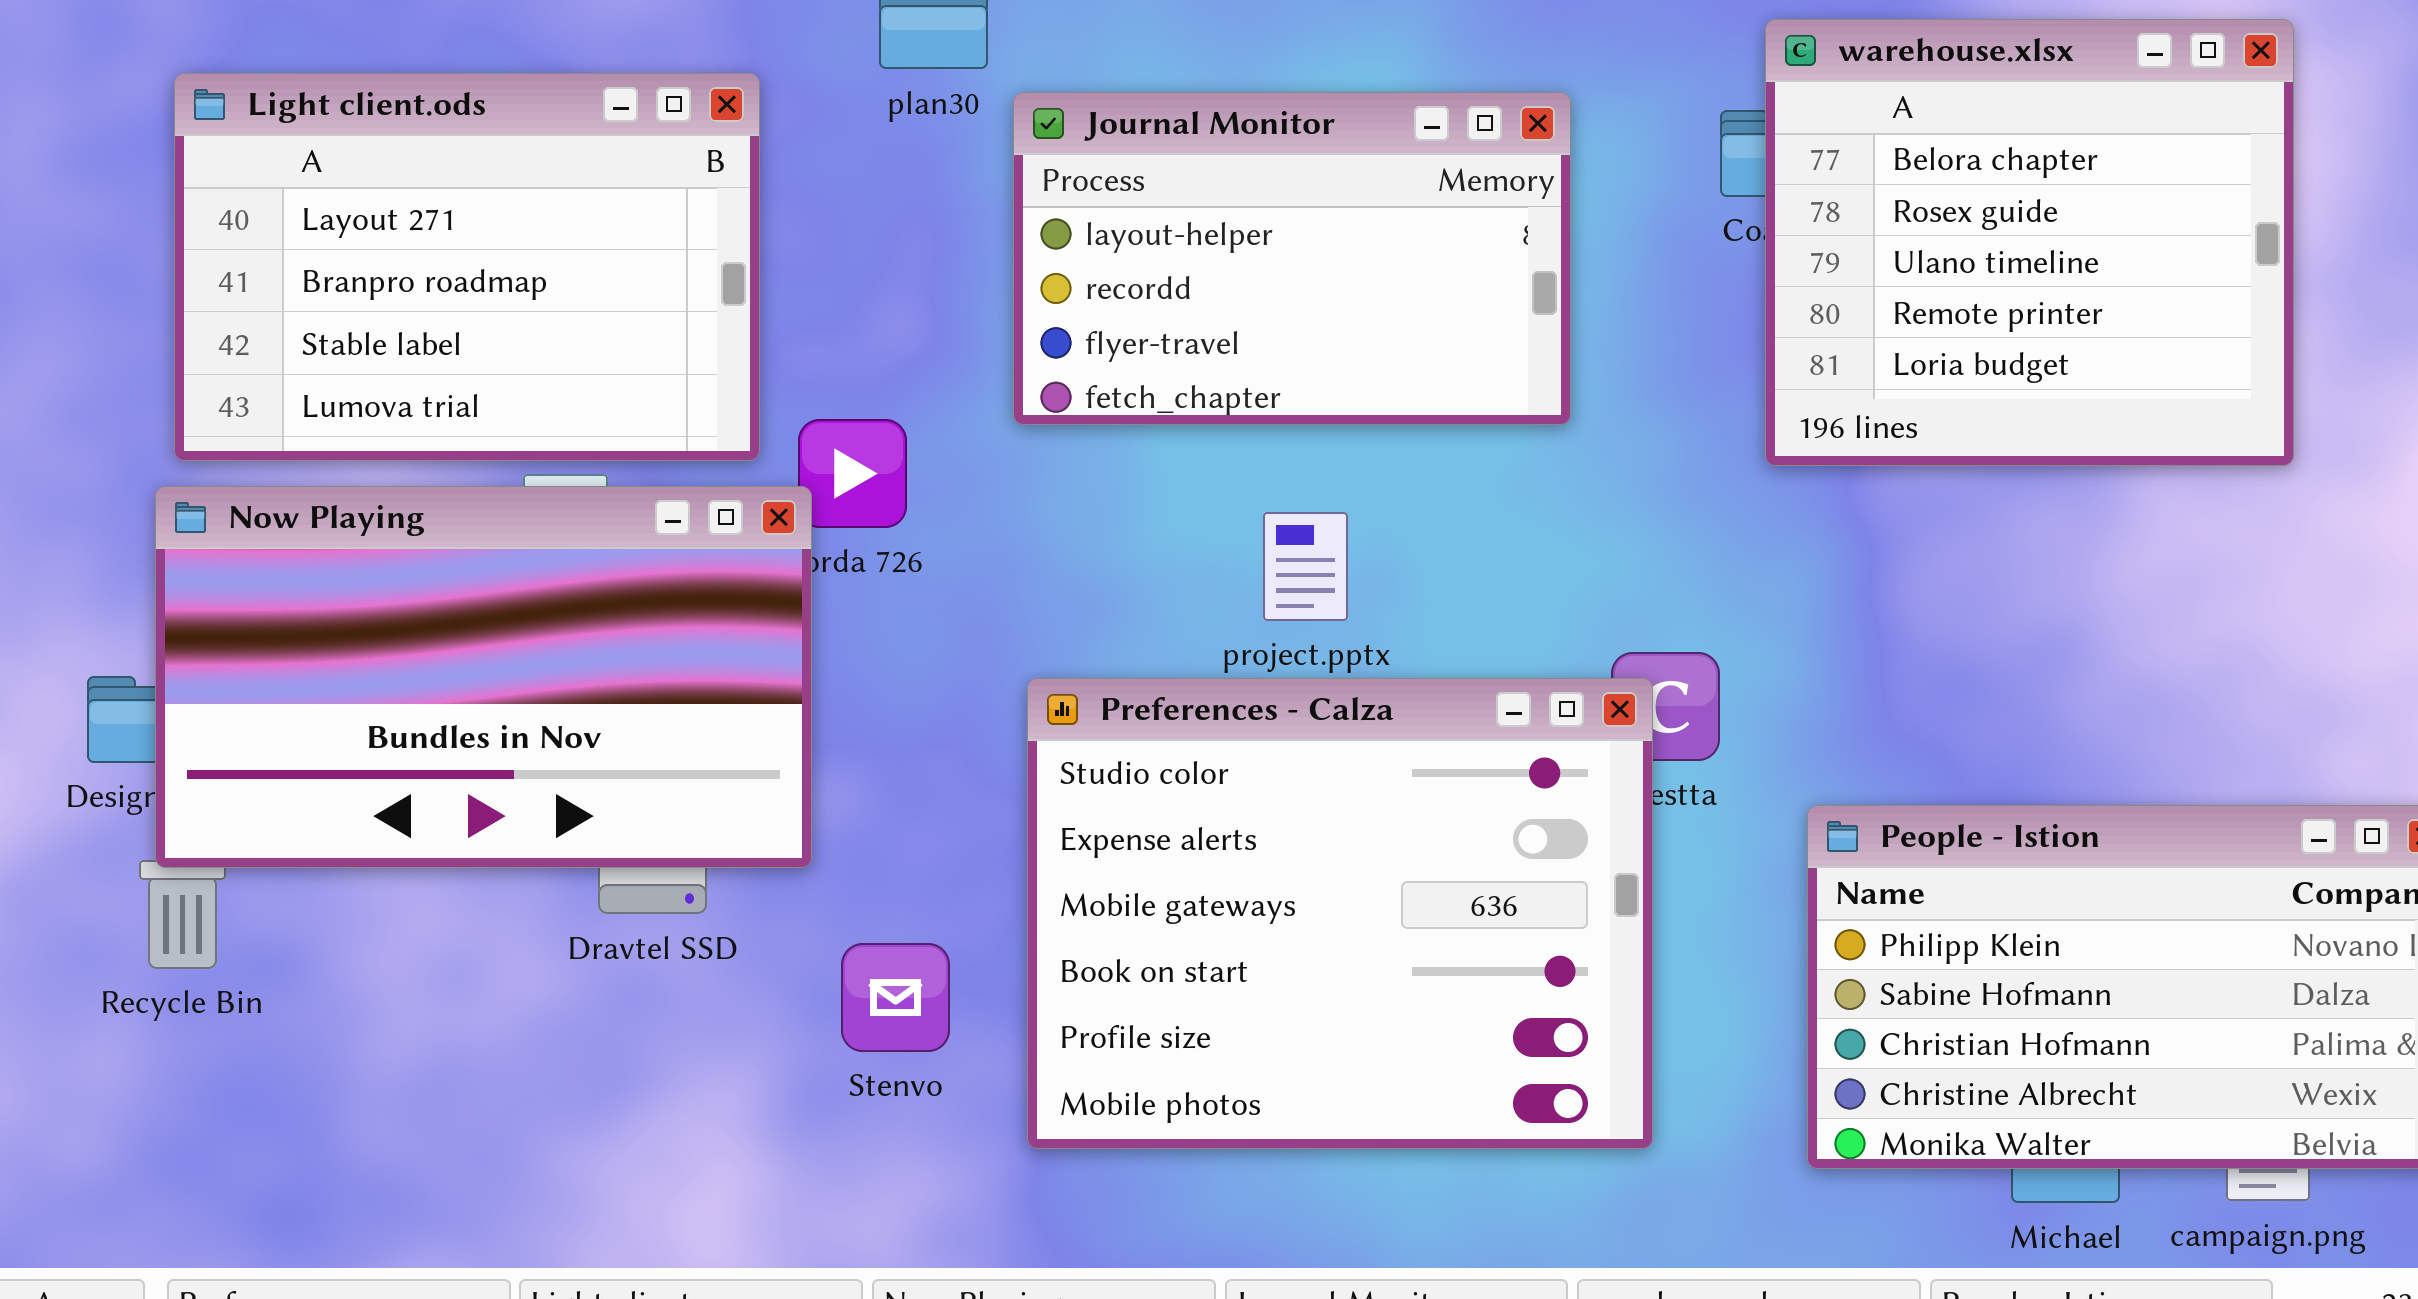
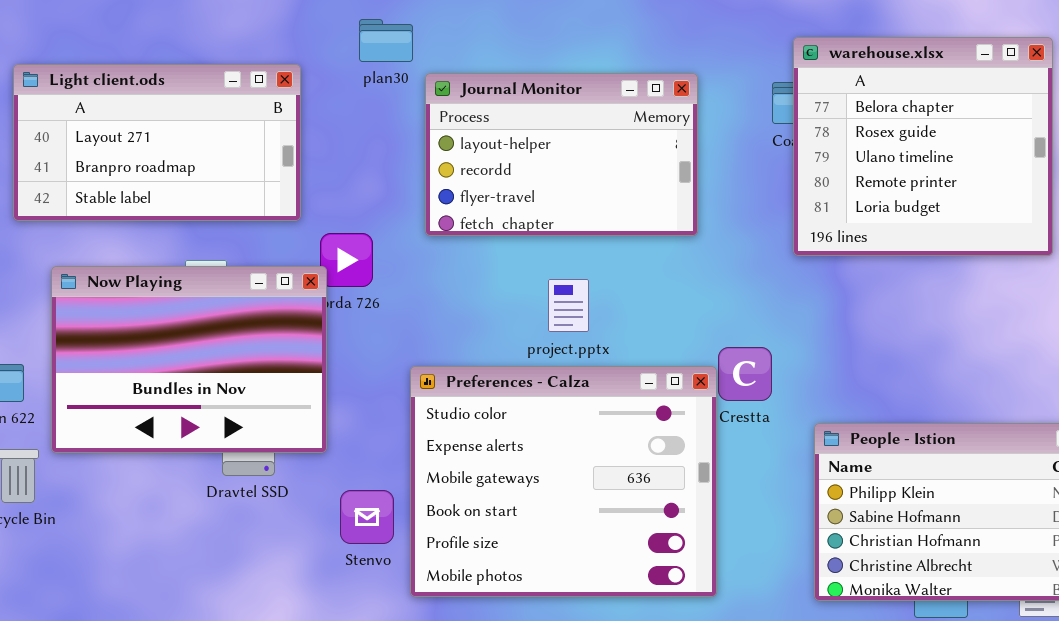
Light client.ods: [174,73,760,461] -> [13,64,301,221], resized
Now Playing: [155,486,812,868] -> [51,266,327,453], resized
Preferences - Calza: [1027,678,1653,1149] -> [410,366,717,597], moved

